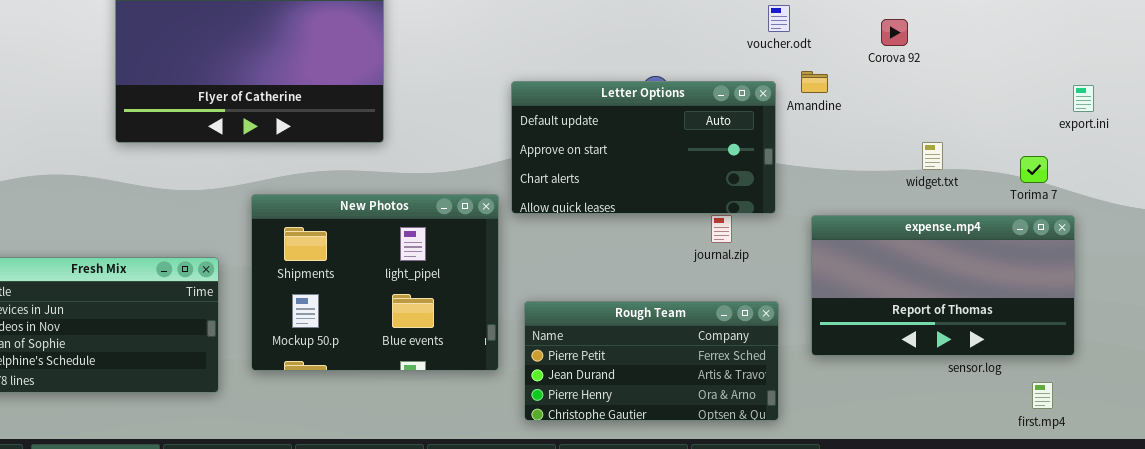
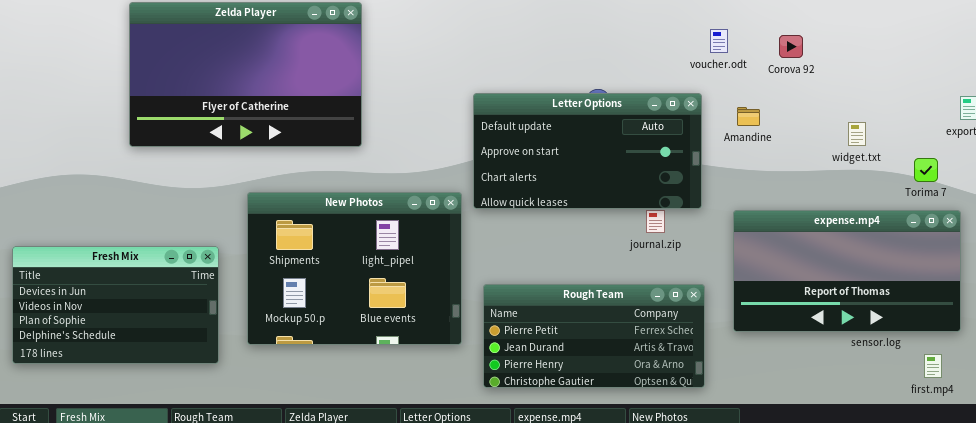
voucher.odt: [768,5,790,32] -> [710,29,728,53], moved
Corova 92: [881,19,908,46] -> [779,35,803,58], moved
Amandine: [801,71,828,93] -> [737,107,760,126], moved
widget.txt: [922,142,943,170] -> [848,122,866,146], moved

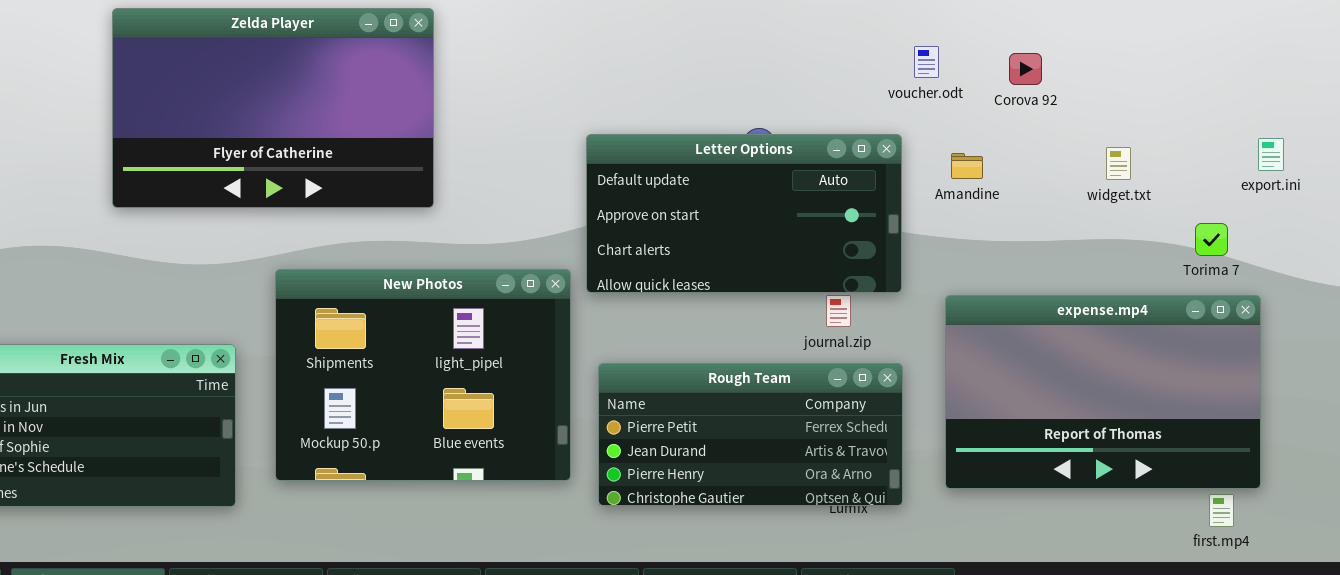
widget.txt: [848,122,866,146] -> [1106,147,1131,180], moved
expense.mp4: [733,210,961,332] -> [945,295,1261,489], resized
Rough Team: [483,284,705,388] -> [598,363,903,506], moved

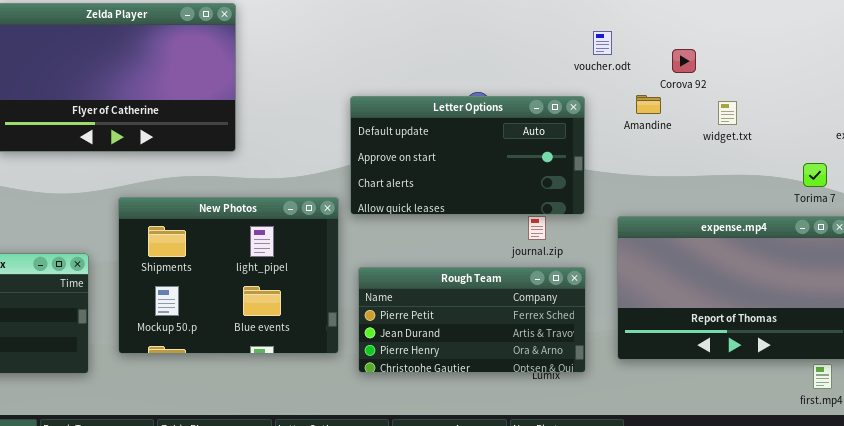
Corova 92: [1009,53,1042,85] -> [672,49,696,73], moved
widget.txt: [1106,147,1131,180] -> [718,101,737,125], moved
Amandine: [951,153,983,179] -> [636,95,661,114], moved

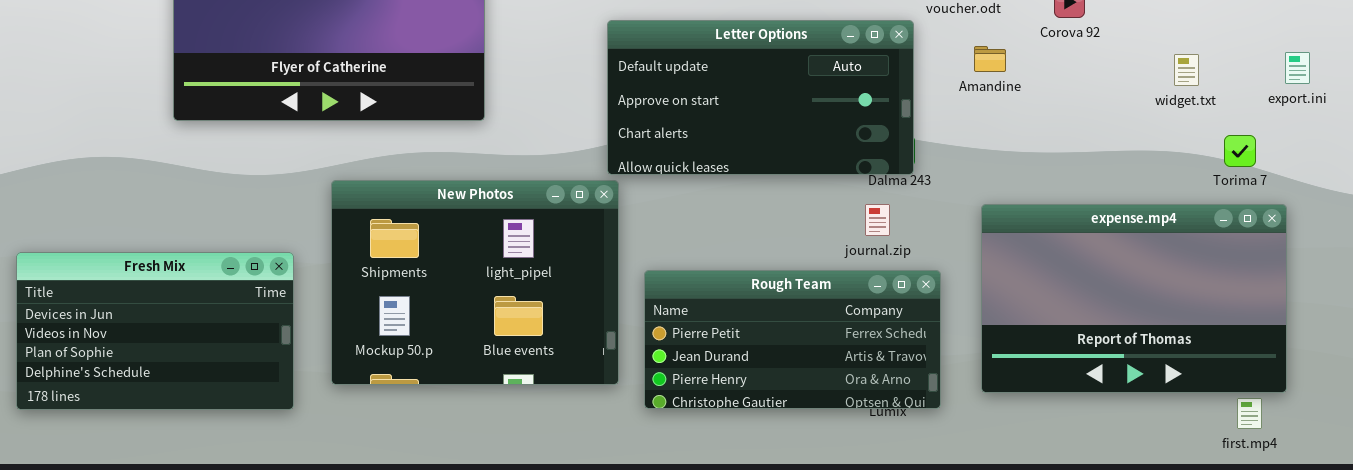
Amandine: [636,95,661,114] -> [974,46,1006,72], moved
Letter Options: [350,96,585,215] -> [607,20,914,175], moved
widget.txt: [718,101,737,125] -> [1174,54,1199,86], moved

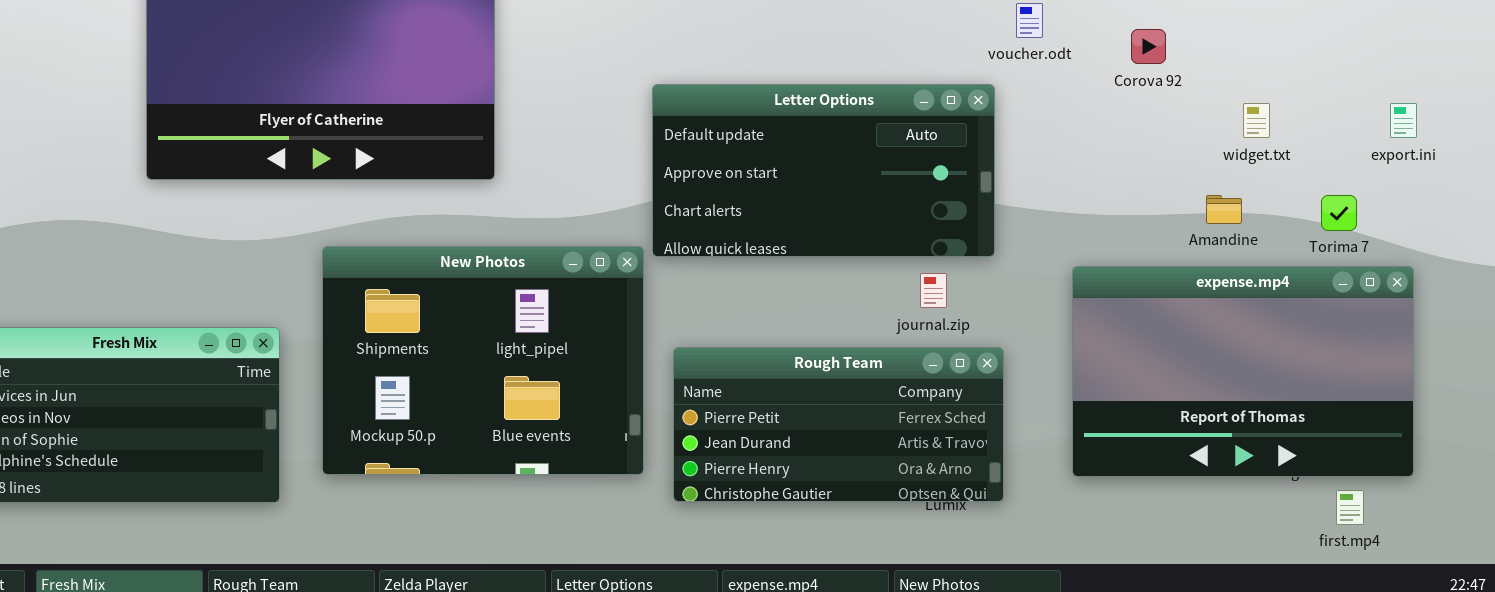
Letter Options: [607,20,914,175] -> [652,84,995,257], moved
Amandine: [974,46,1006,72] -> [1206,195,1242,224], moved
widget.txt: [1174,54,1199,86] -> [1243,103,1270,138], moved
expense.mp4: [981,204,1287,393] -> [1072,266,1414,477], moved

